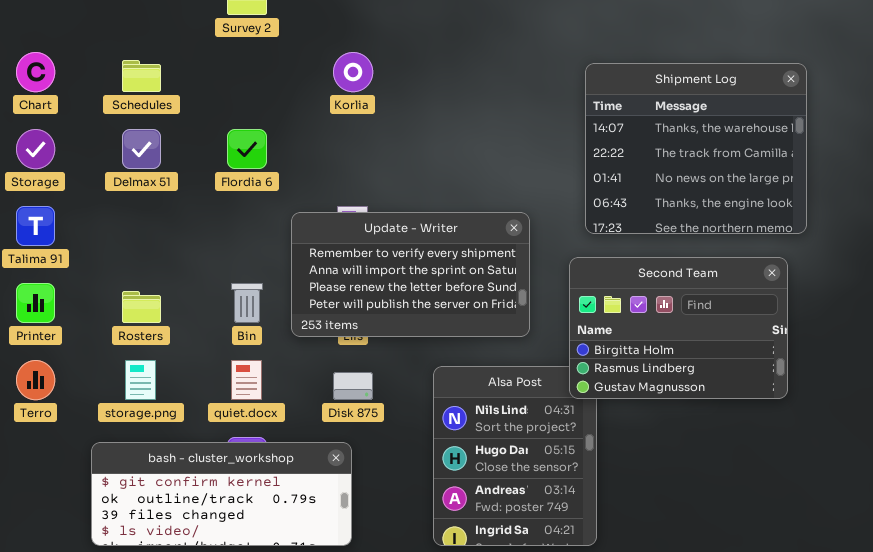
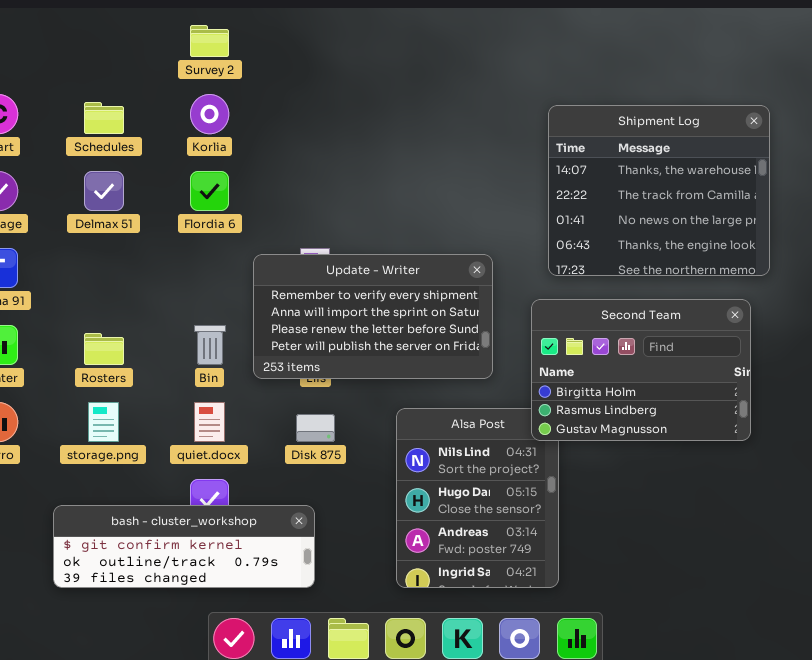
Korlia: [333,52,373,92] -> [190,94,229,134], moved
bash - cluster_workshop: [91,442,352,546] -> [53,505,315,588], resized

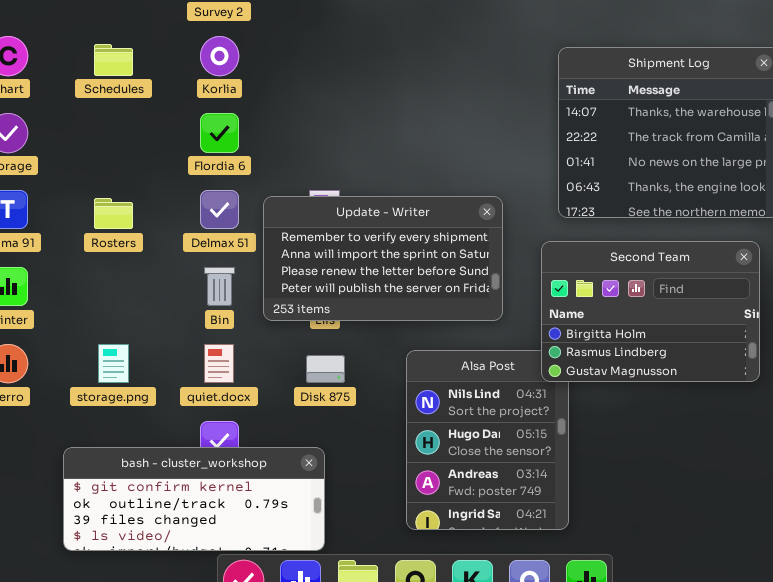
Delmax 51: [84,171,124,211] -> [200,190,239,229], moved
Rosters: [84,333,124,365] -> [94,198,133,229], moved
bash - cluster_workshop: [53,505,315,588] -> [63,447,325,551], resized

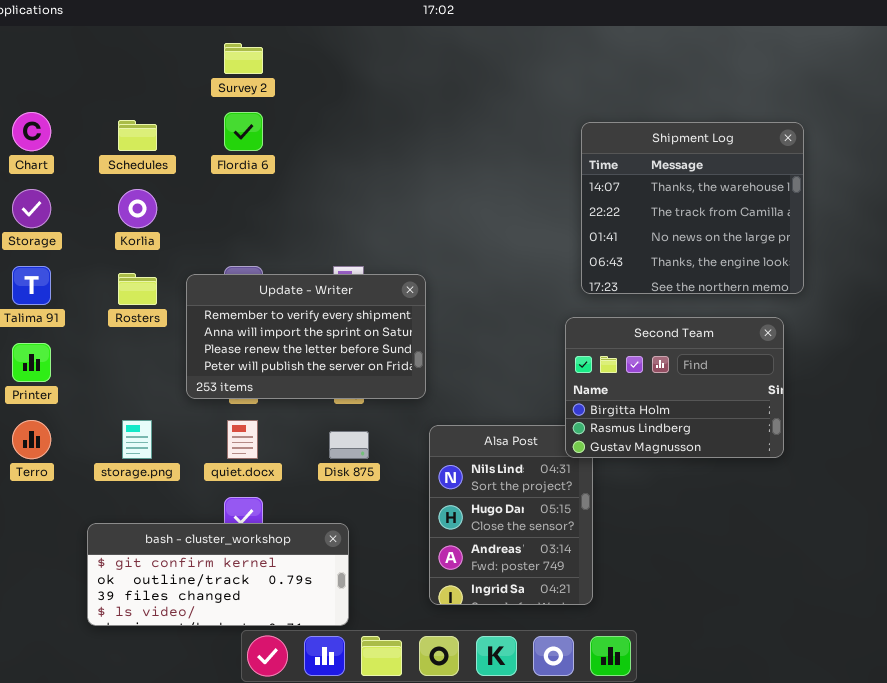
Korlia: [200,36,239,76] -> [118,189,157,228], moved
Flordia 6: [200,113,239,153] -> [224,112,263,151], moved
Update - Writer: [263,196,503,321] -> [186,274,426,399], moved

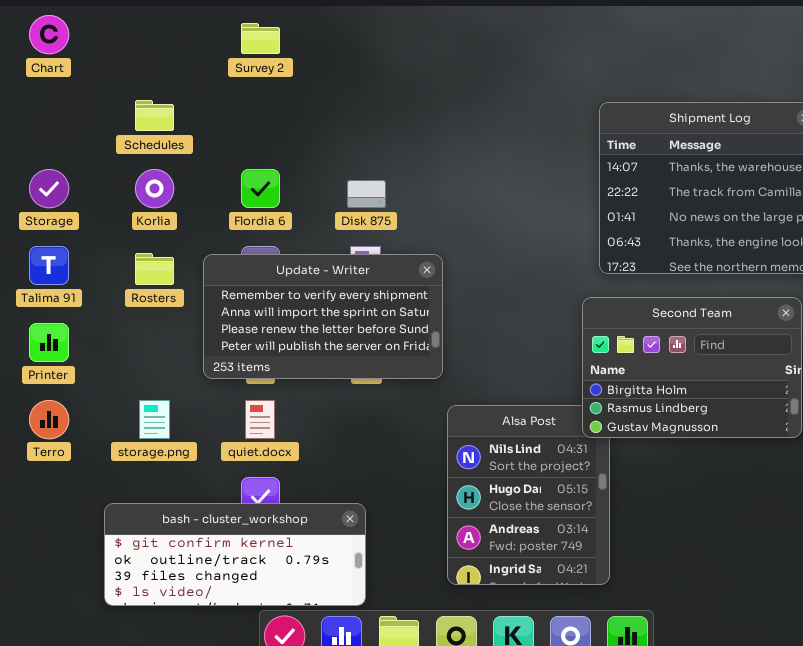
Chart: [12,112,51,151] -> [29,15,69,54], moved
Flordia 6: [224,112,263,151] -> [241,169,280,208], moved
Disk 875: [329,431,369,459] -> [347,180,386,208], moved

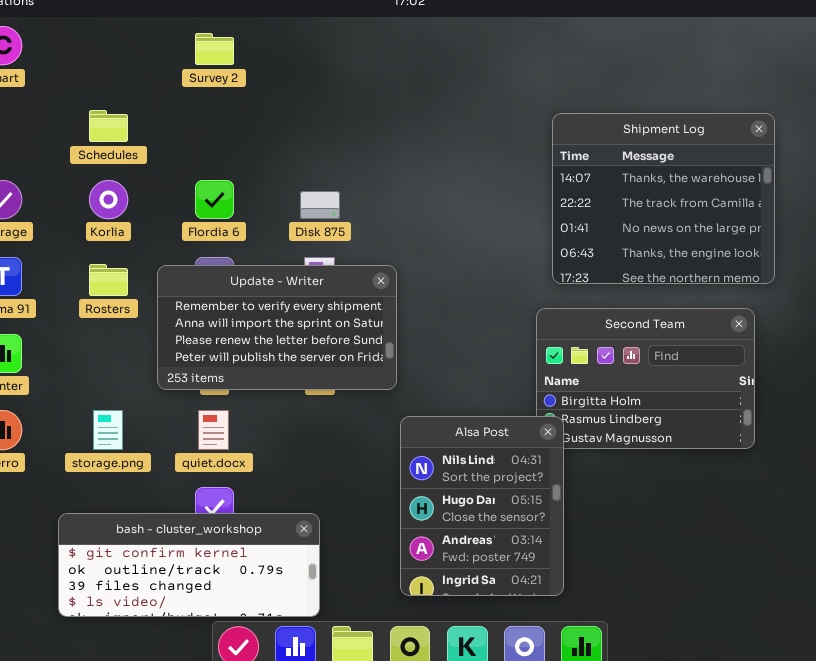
Alsa Post: [447,405,610,585] -> [400,416,564,596], raised

